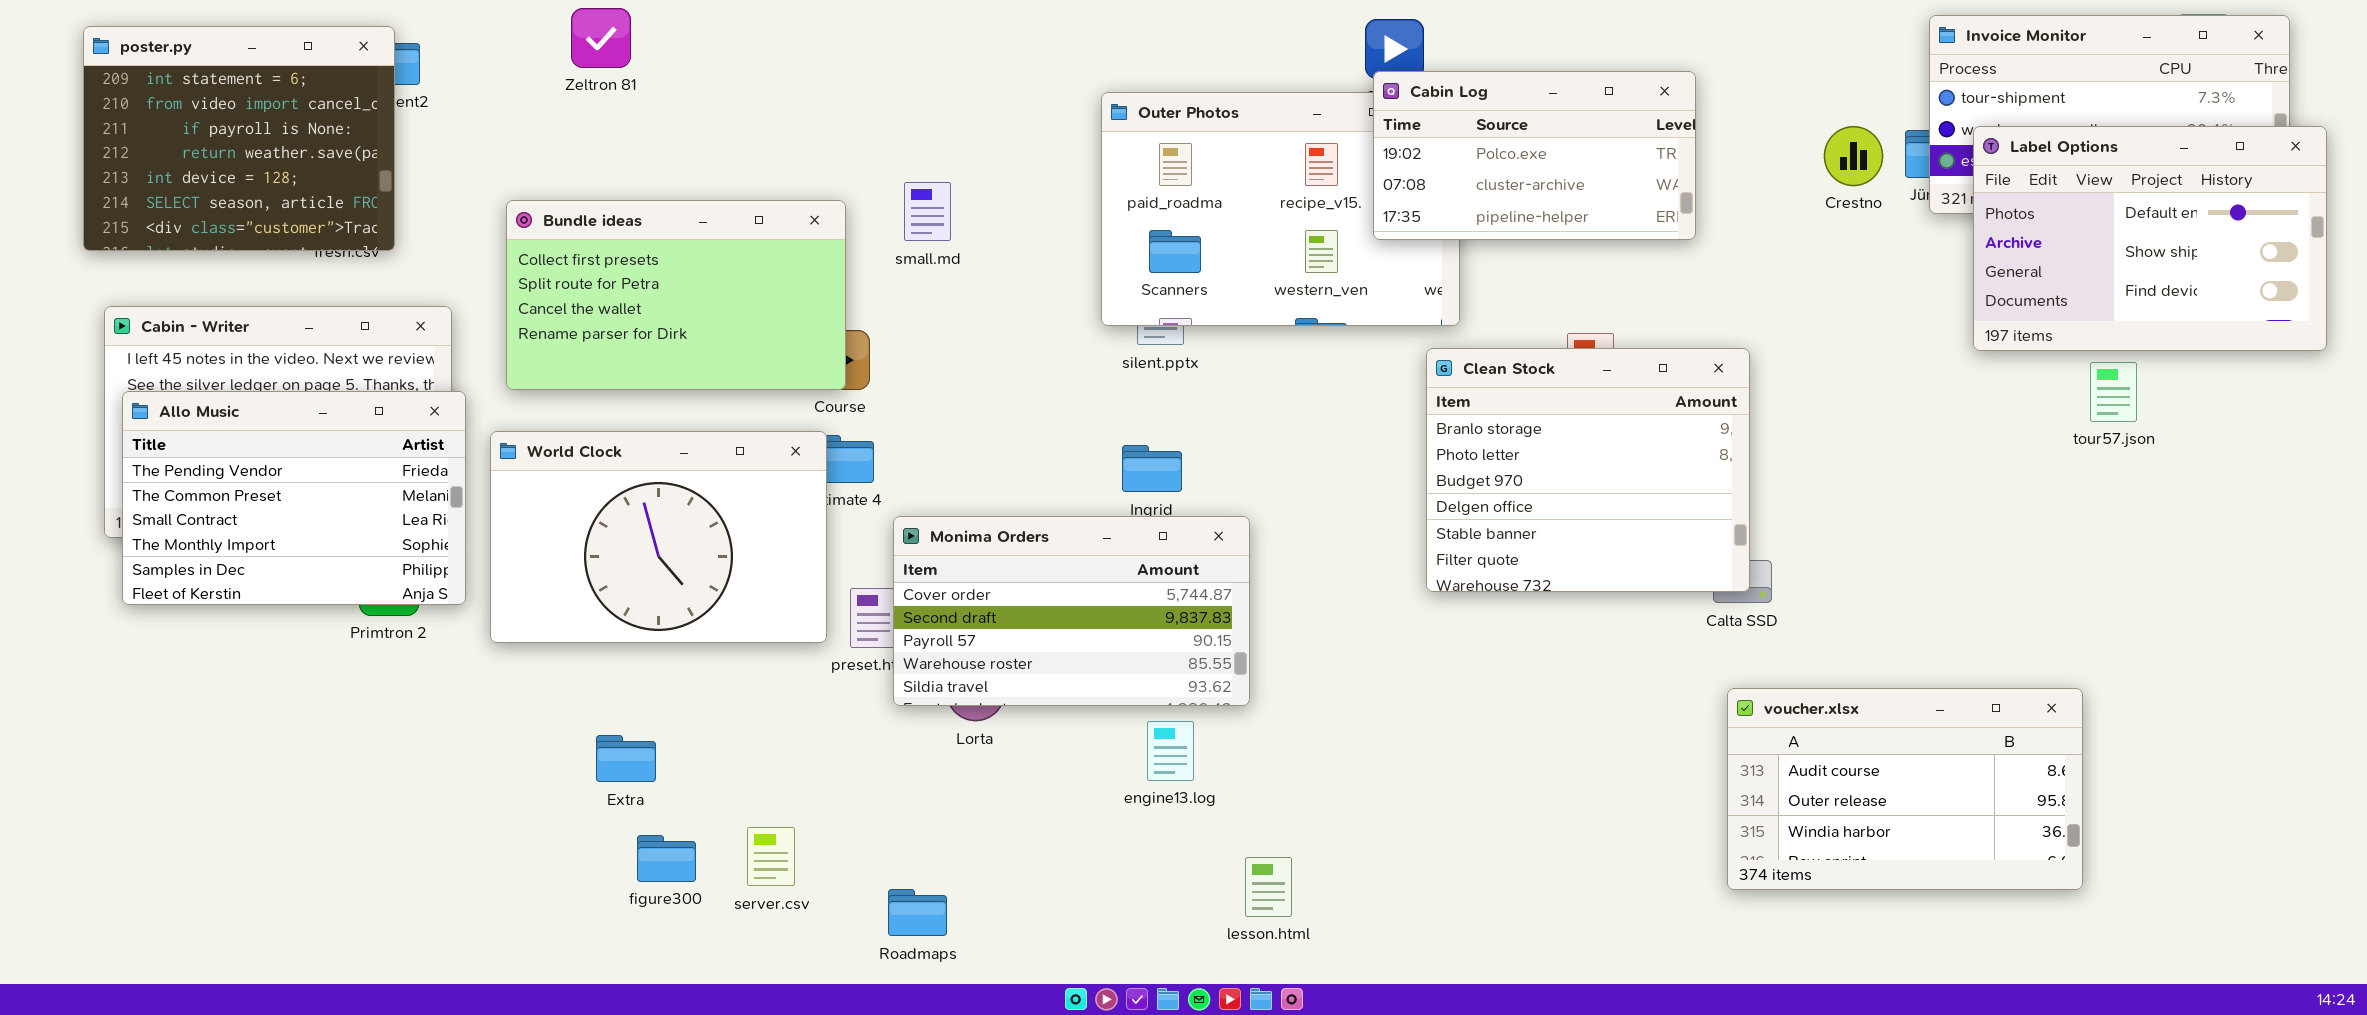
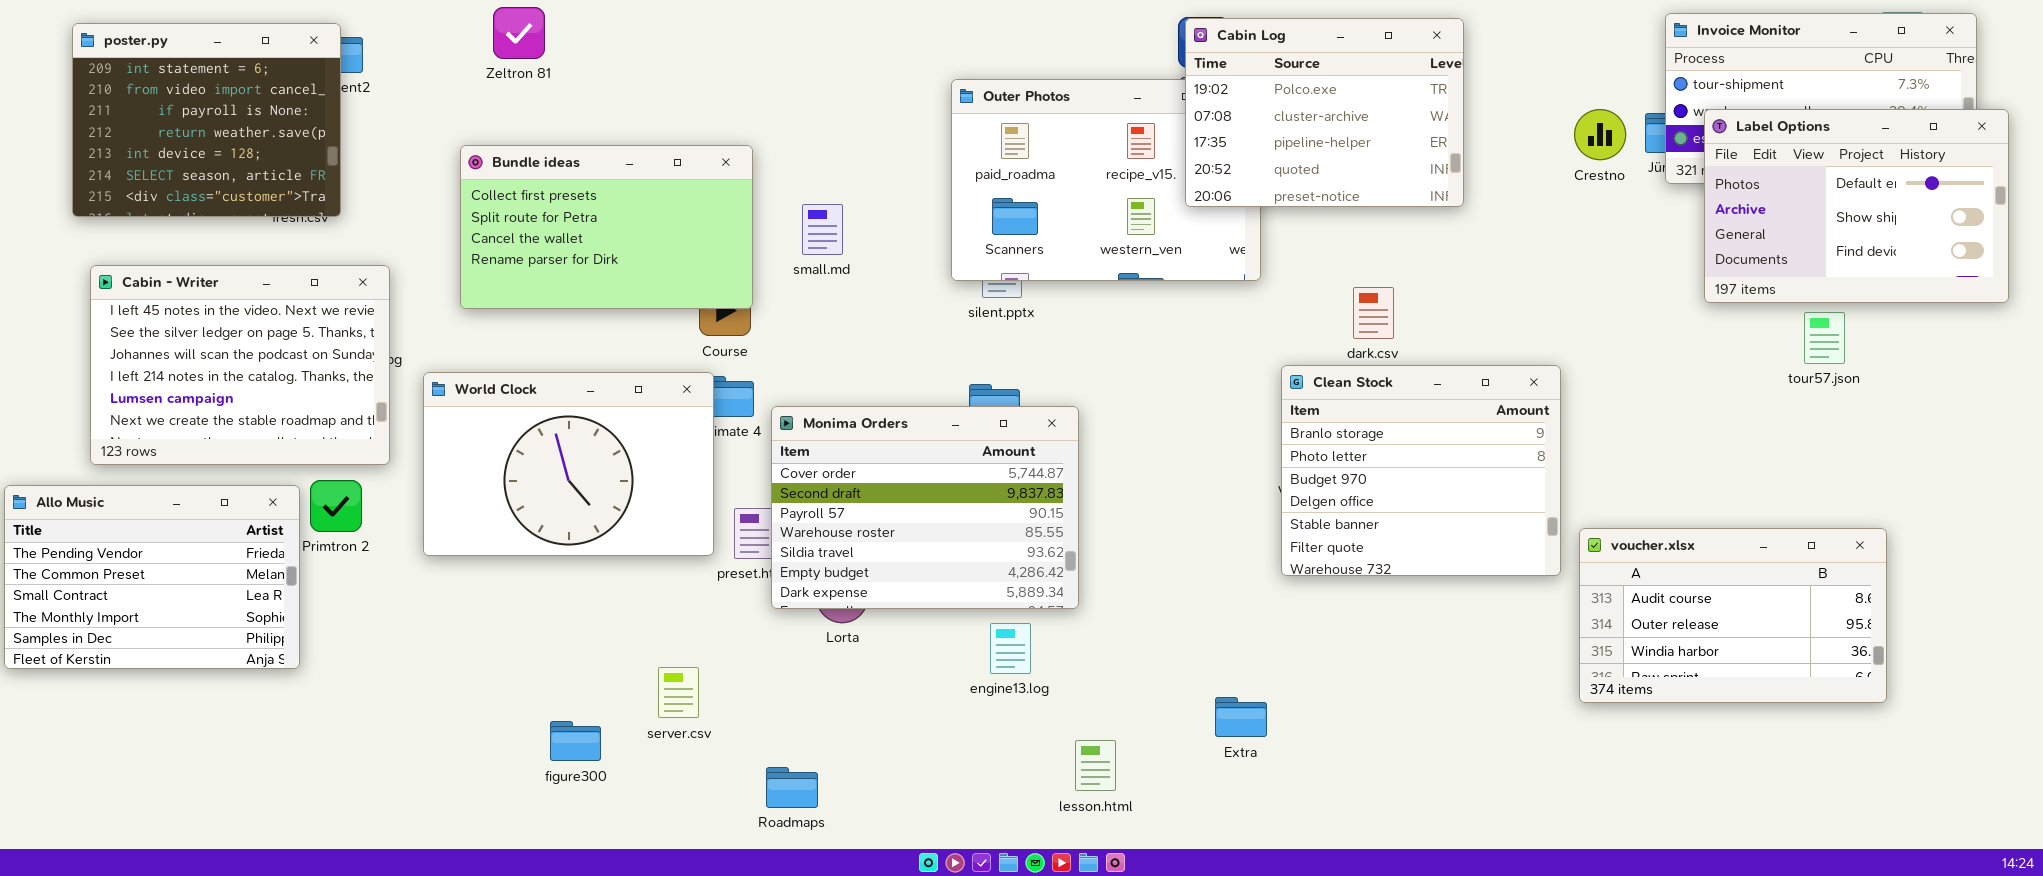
Cabin Log: [1373,71,1696,240] -> [1185,18,1464,207], resized
small.md: [904,182,951,241] -> [802,204,843,255], moved
Bundle ideas: [506,200,846,390] -> [460,145,753,309], moved
Clean Stock: [1426,348,1750,592] -> [1281,365,1561,576], moved
Allo Music: [122,391,466,605] -> [4,485,300,669], moved
Monima Orders: [893,516,1250,706] -> [771,406,1079,609], resized
voucher.xlsx: [1727,688,2083,890] -> [1579,528,1887,703], moved
Extra: [596,735,656,782] -> [1215,697,1267,737], moved
server.csv: [747,827,795,886] -> [658,667,699,718], moved

